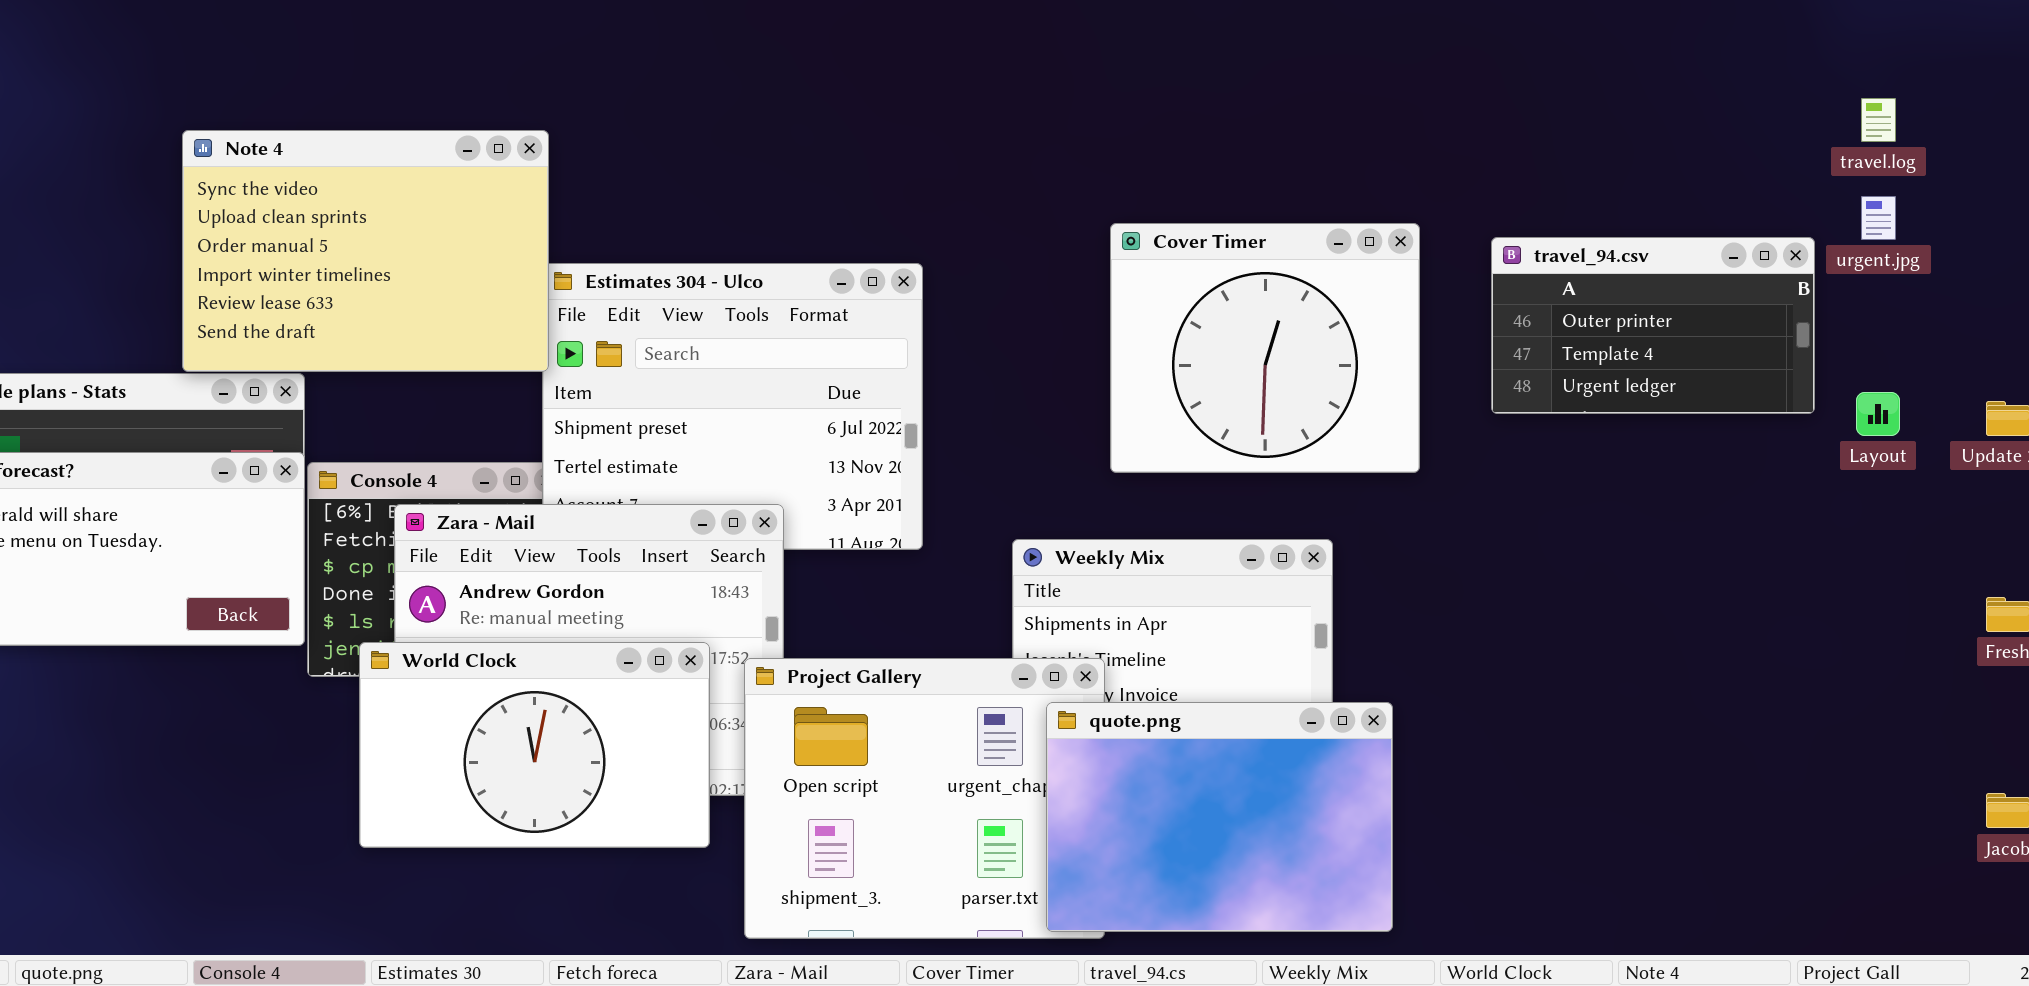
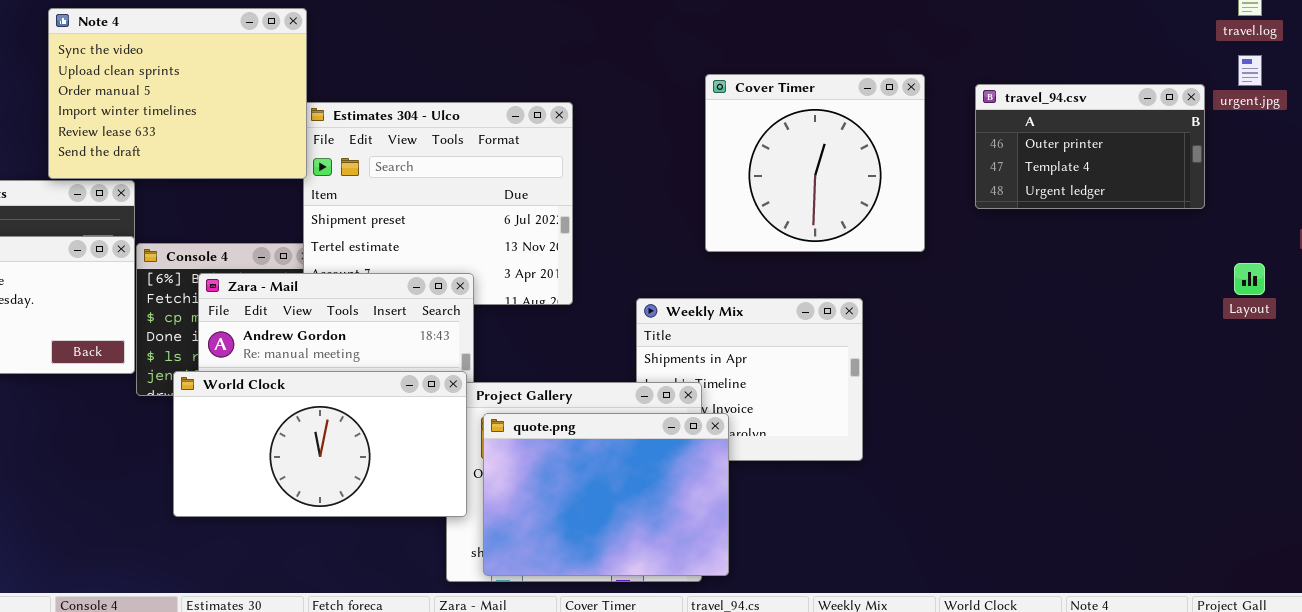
Layout: [1856,392,1900,436] -> [1234,263,1265,295], moved
World Clock: [359,642,710,848] -> [173,371,467,517], resized
quote.png: [1046,702,1393,932] -> [483,413,729,576], moved

